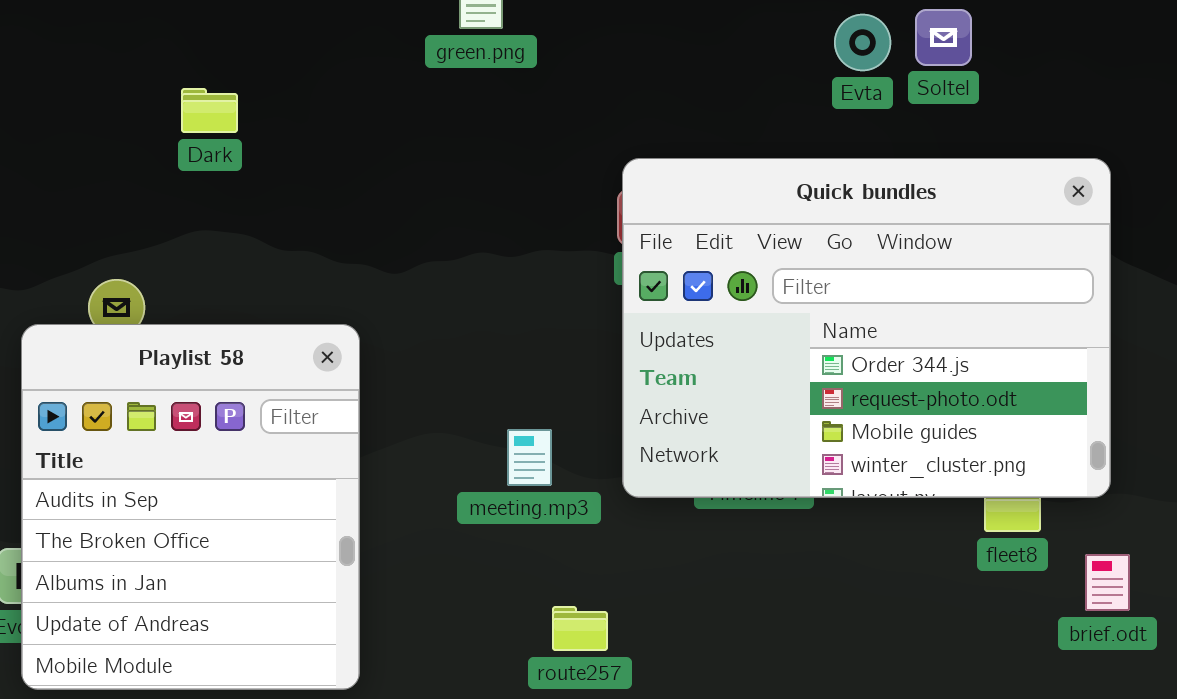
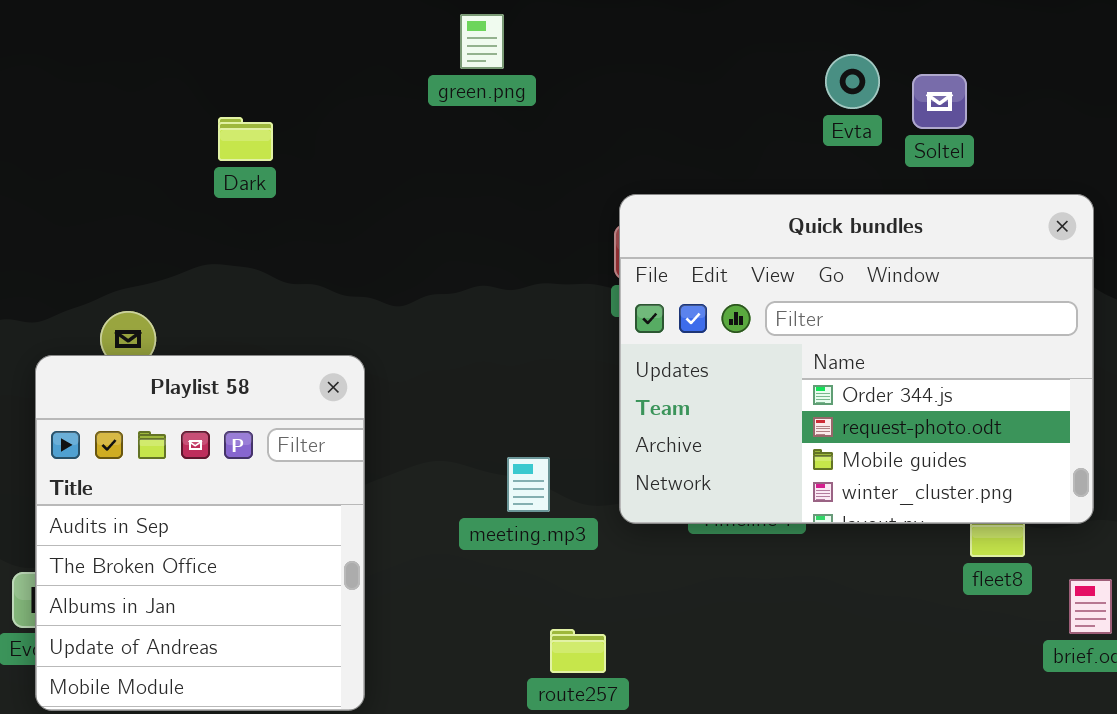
Soltel: [915,9,972,66] -> [912,74,967,129], moved
Dark: [181,88,238,133] -> [218,117,273,161], moved

